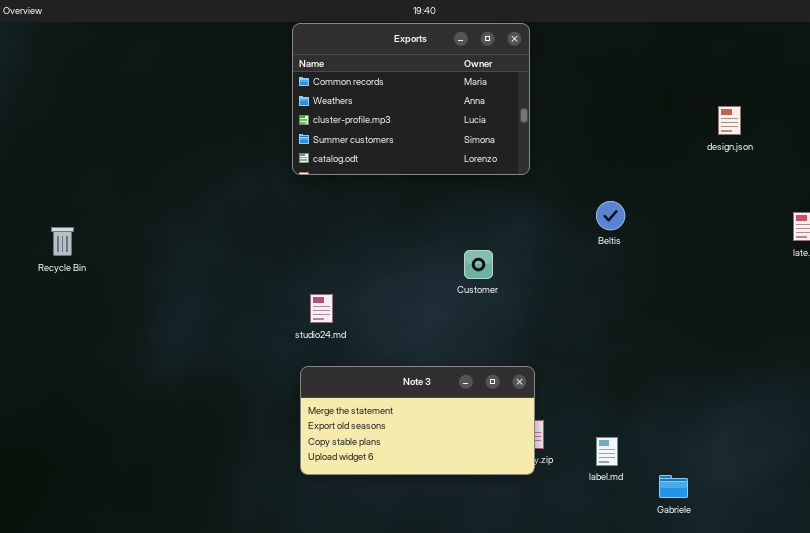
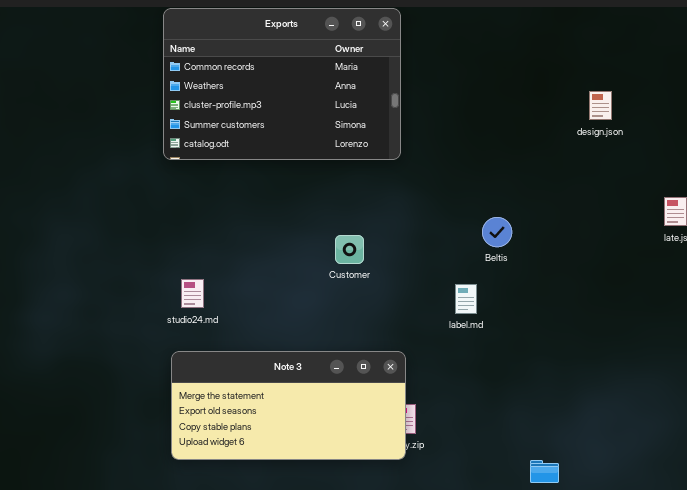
Beltis: [596,201,625,230] -> [482,217,512,247], moved
label.md: [596,437,618,466] -> [455,284,477,314], moved

